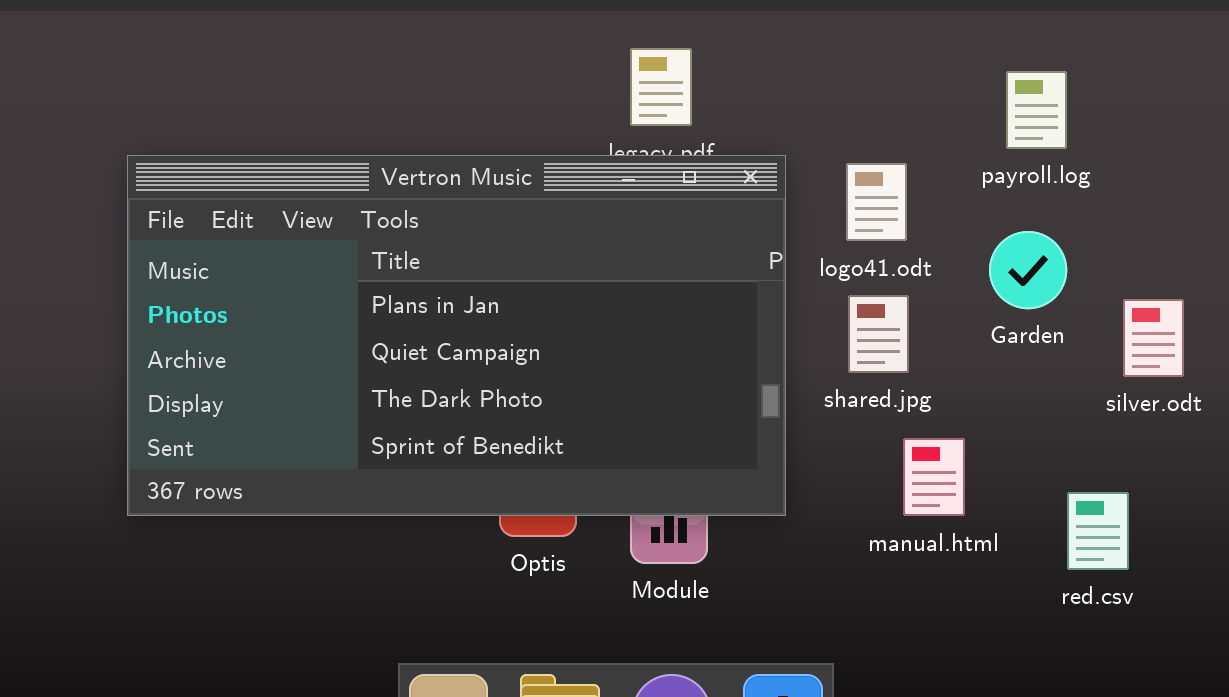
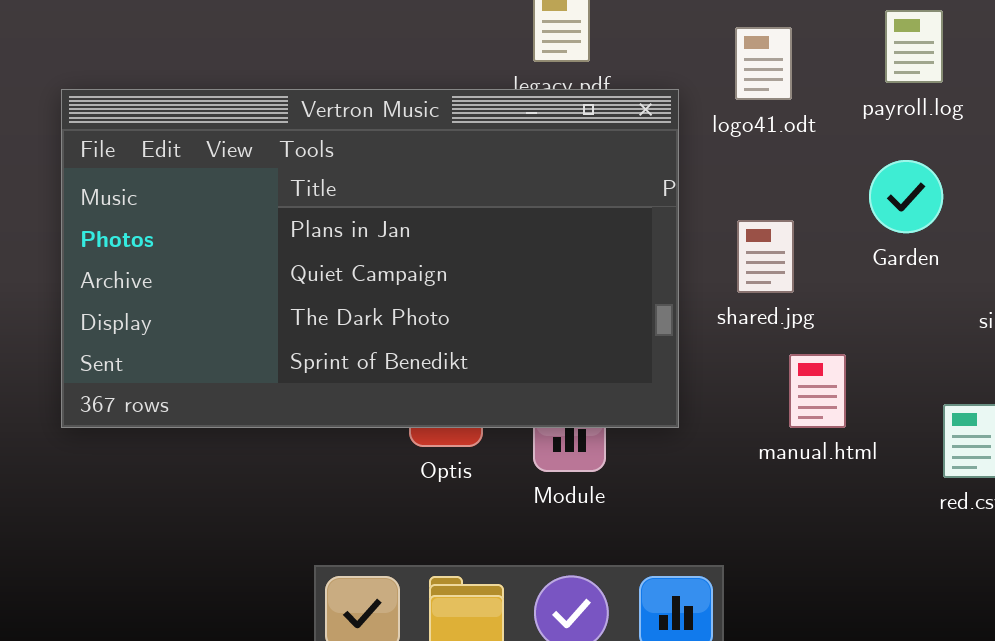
logo41.odt: [846,163,907,241] -> [735,27,792,100], moved

